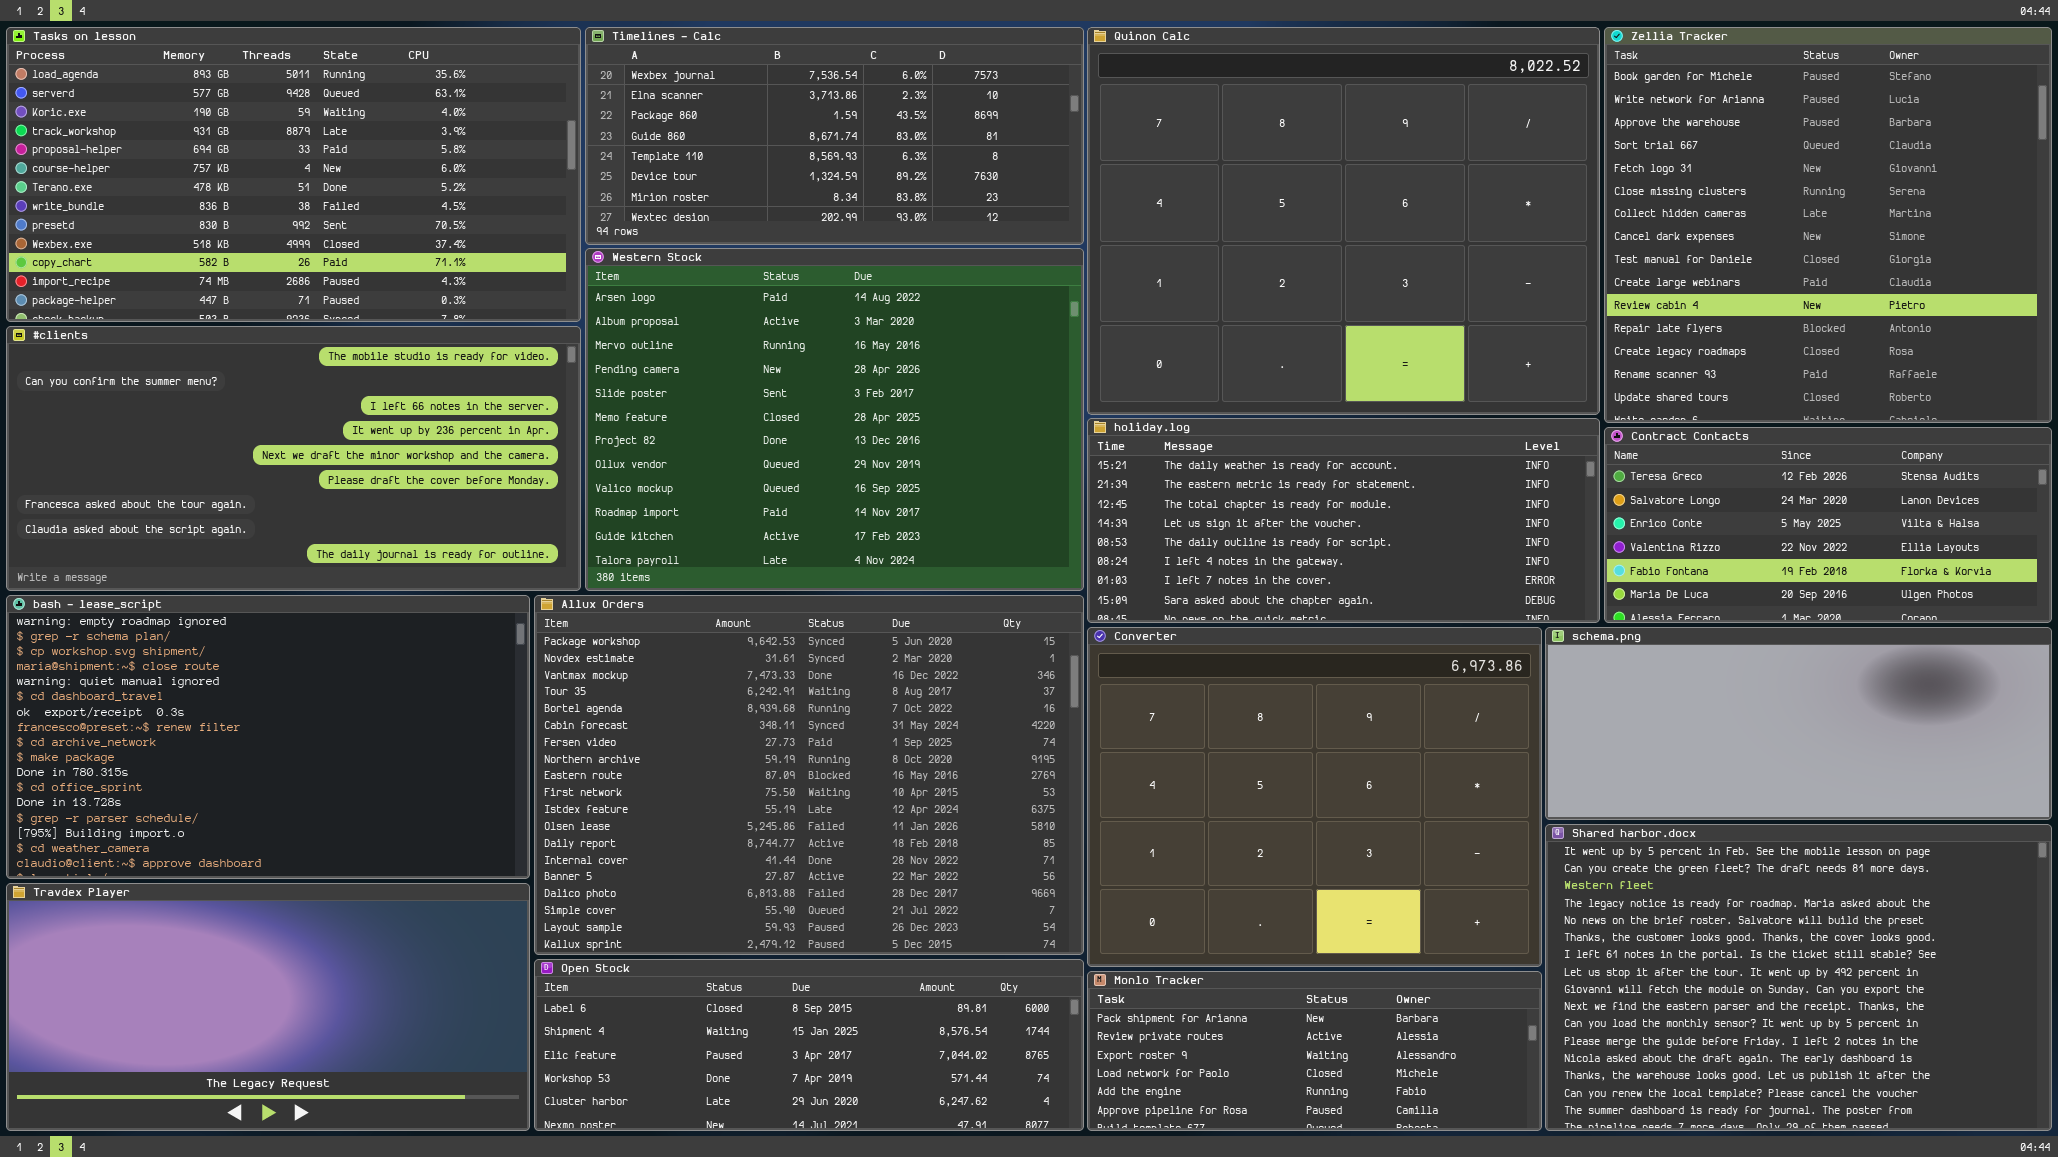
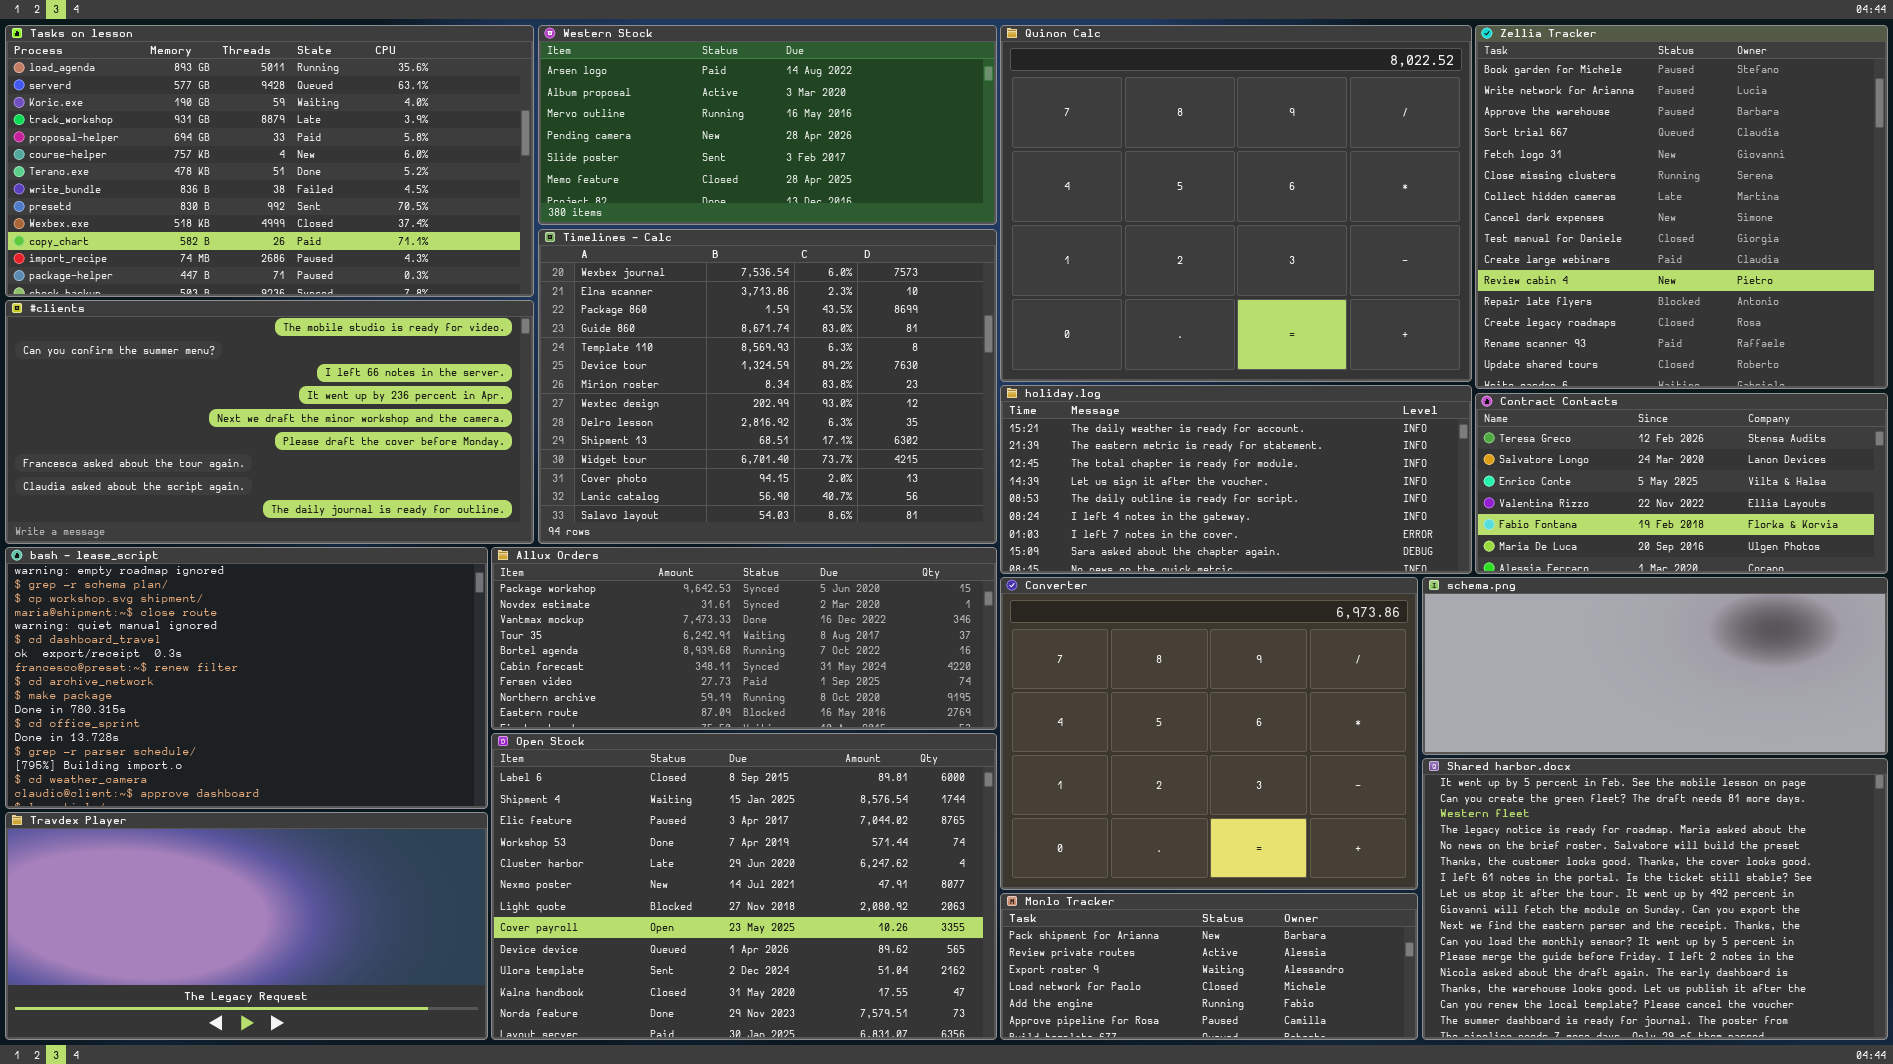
Timelines - Calc: [585,27,1084,245] -> [538,229,997,544], moved, resized
Western Stock: [585,248,1084,591] -> [538,25,997,225], moved, resized
Allux Orders: [534,595,1084,955] -> [491,547,997,730], resized
Open Stock: [534,959,1084,1131] -> [491,733,997,1040], resized

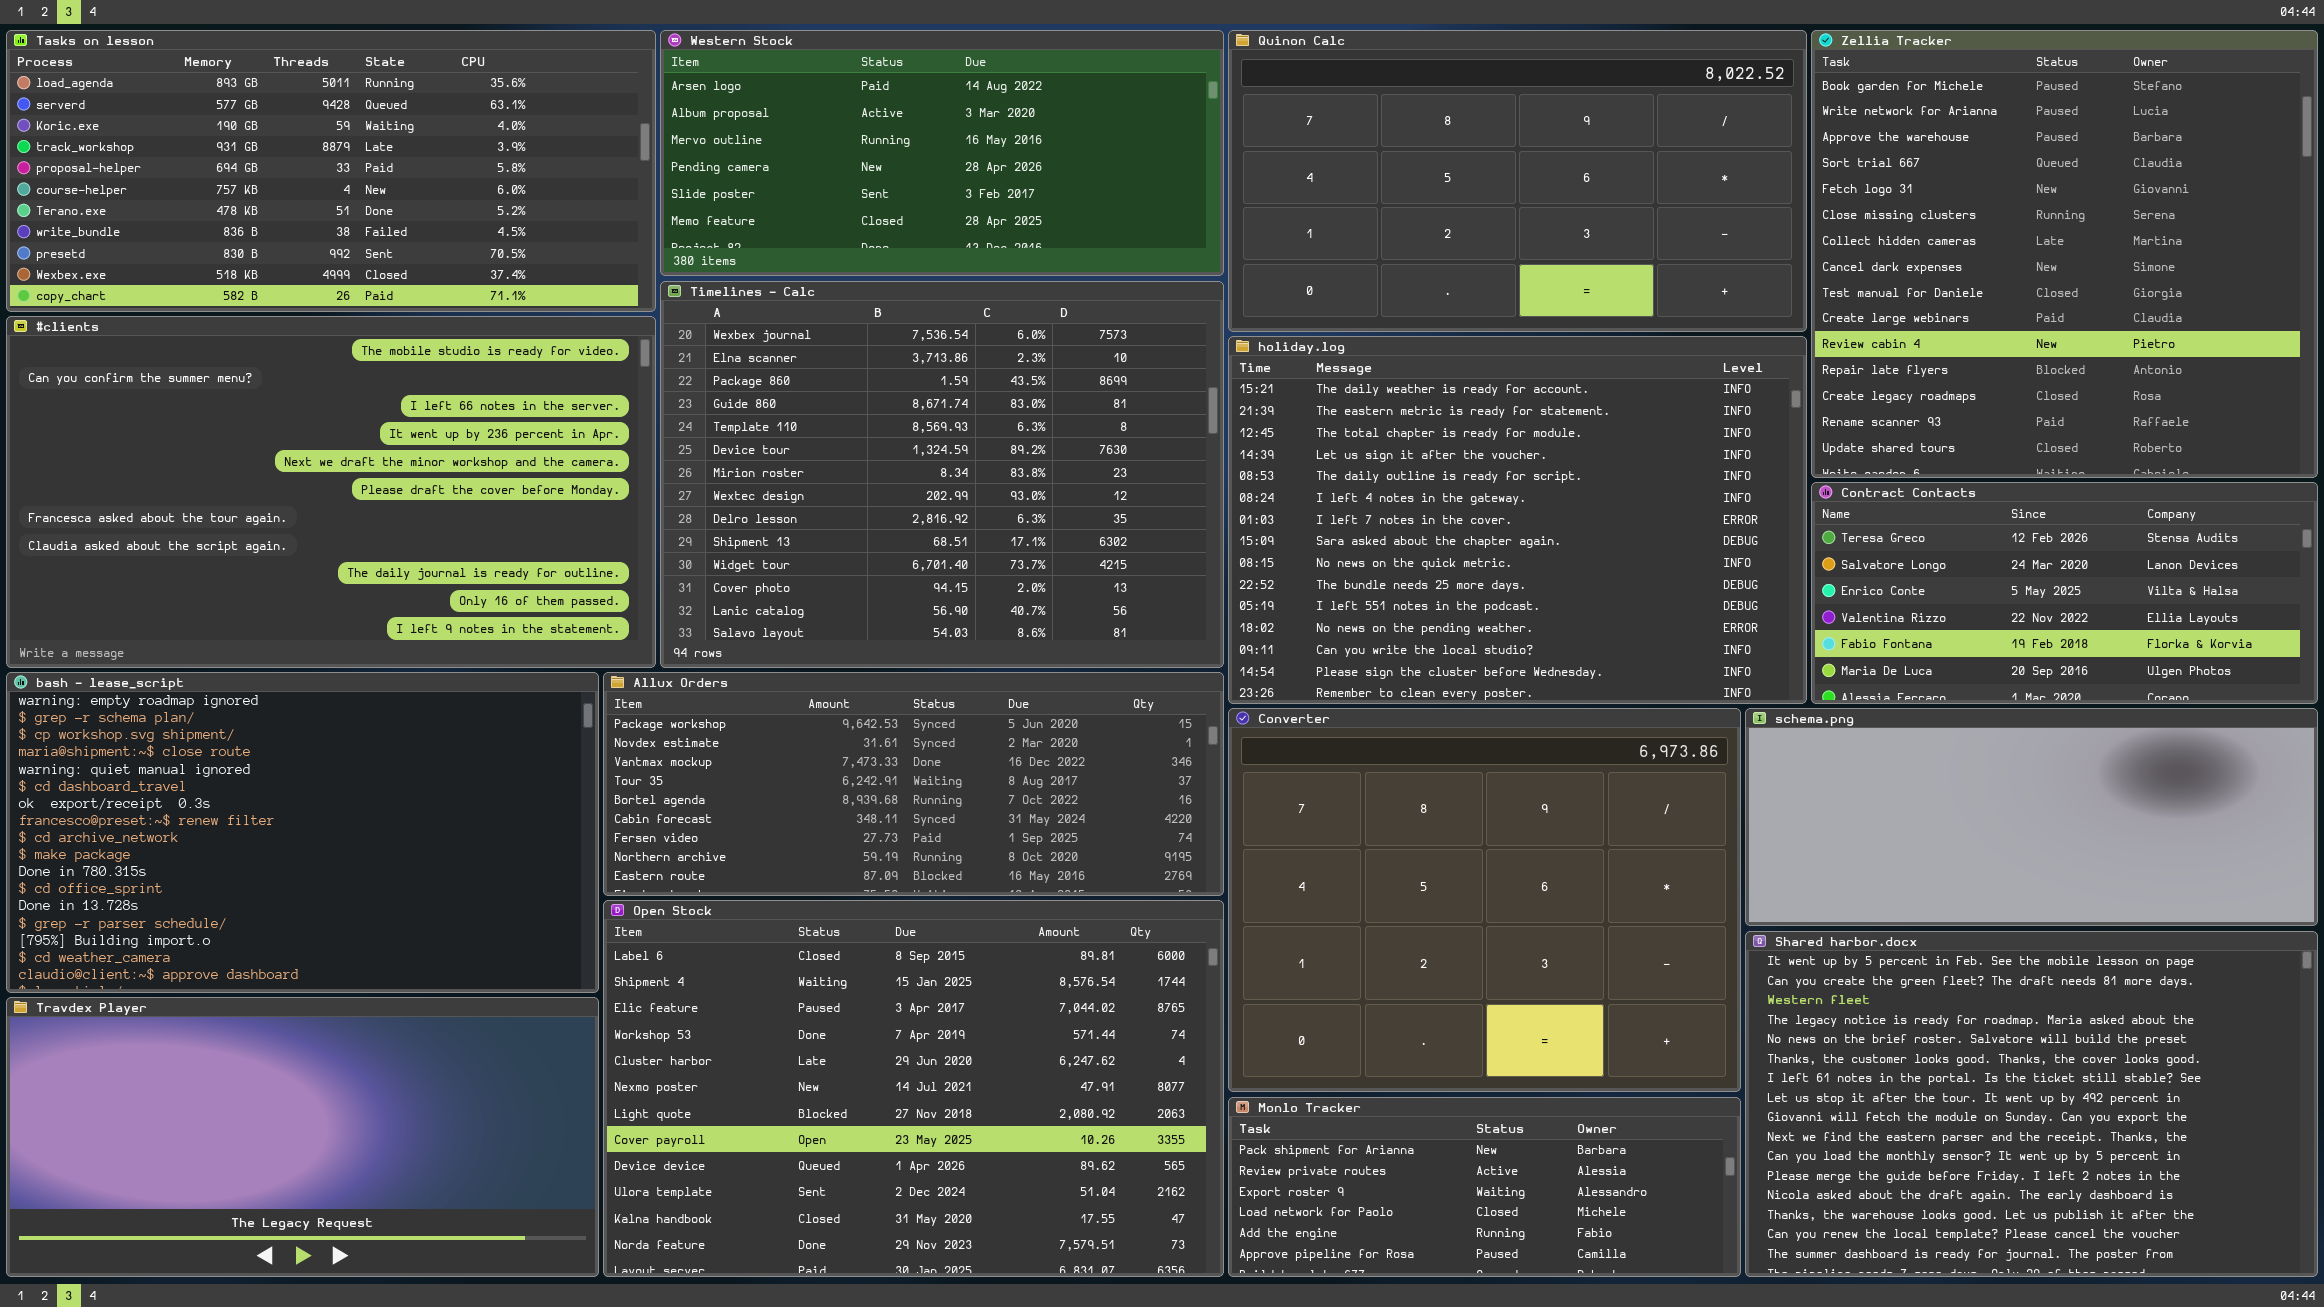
Tasks on lesson: [5,25,534,297] -> [6,30,656,312], resized
Quinon Calc: [1000,25,1472,382] -> [1228,30,1807,332], resized
#clients: [5,300,534,544] -> [6,316,656,668], resized
holiday.log: [1000,385,1472,574] -> [1228,336,1807,704], resized

